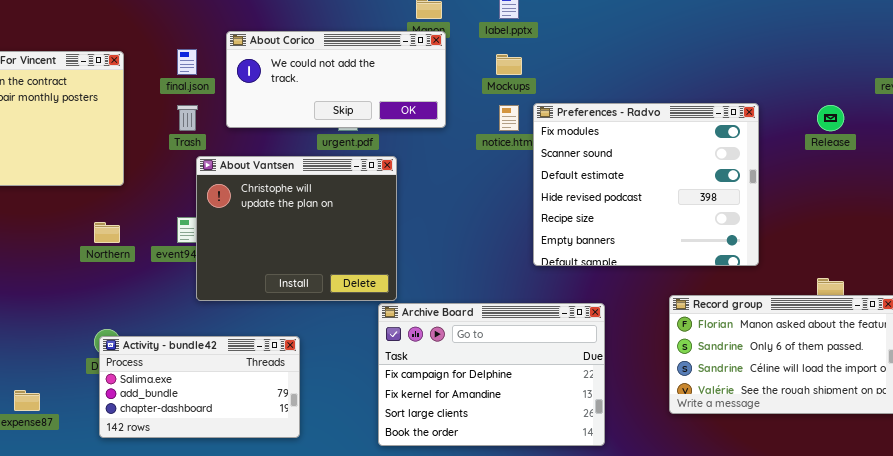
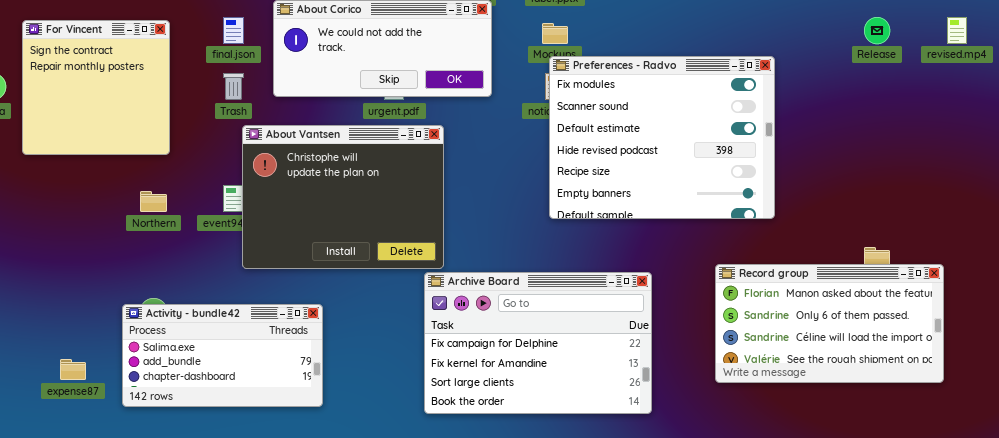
Preferences - Radvo: [533,103,759,266] -> [549,56,775,219], moved
Release: [817,105,844,131] -> [864,17,890,44], moved
Activity - bundle42: [99,336,300,438] -> [122,304,323,407], moved

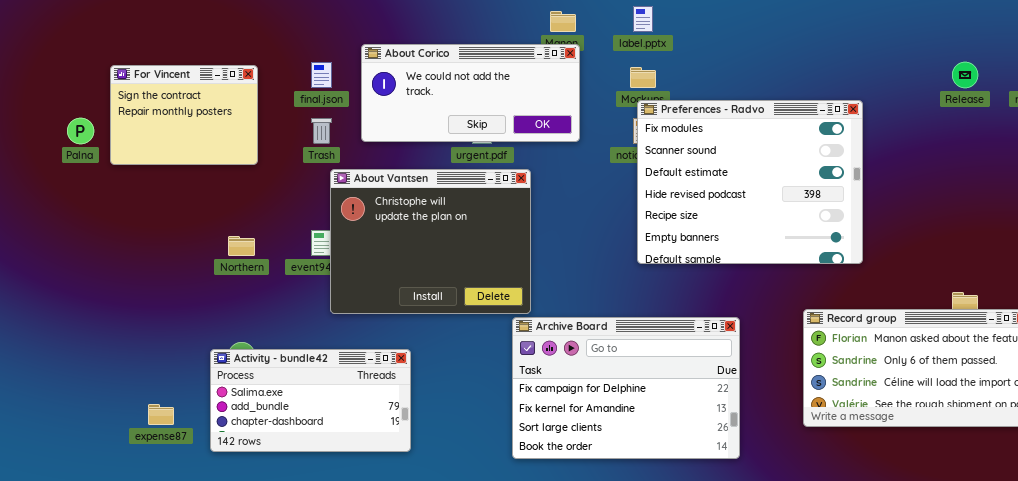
For Vincent: [22,20,170,155] -> [110,65,258,165], resized

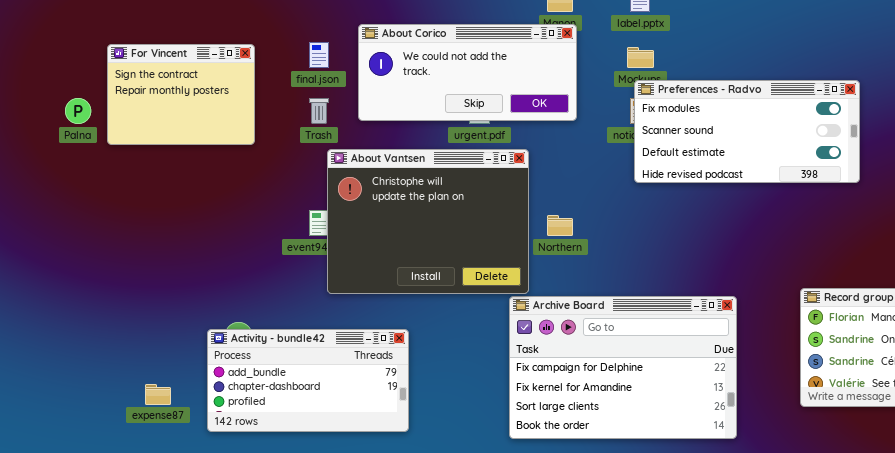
Preferences - Radvo: [637,100,863,264] -> [634,80,860,183], resized
Northern: [228,236,255,256] -> [547,215,573,236], moved
Activity - bundle42: [210,349,411,452] -> [207,329,409,432], scrolled down 1 row

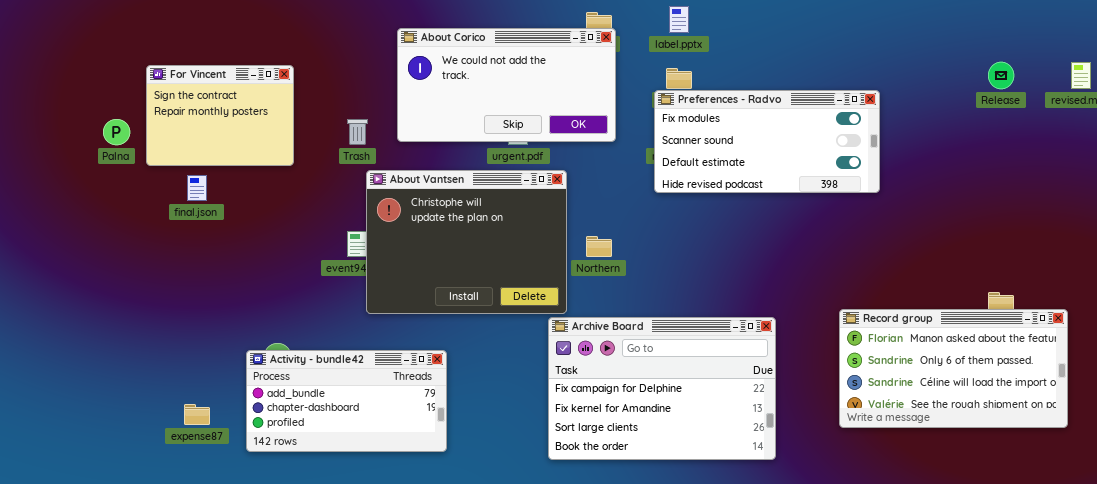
About Corico: [358,24,577,121] -> [397,28,616,142], resized
final.json: [309,42,329,68] -> [187,175,207,201], moved
Preferences - Radvo: [634,80,860,183] -> [654,90,880,193], moved

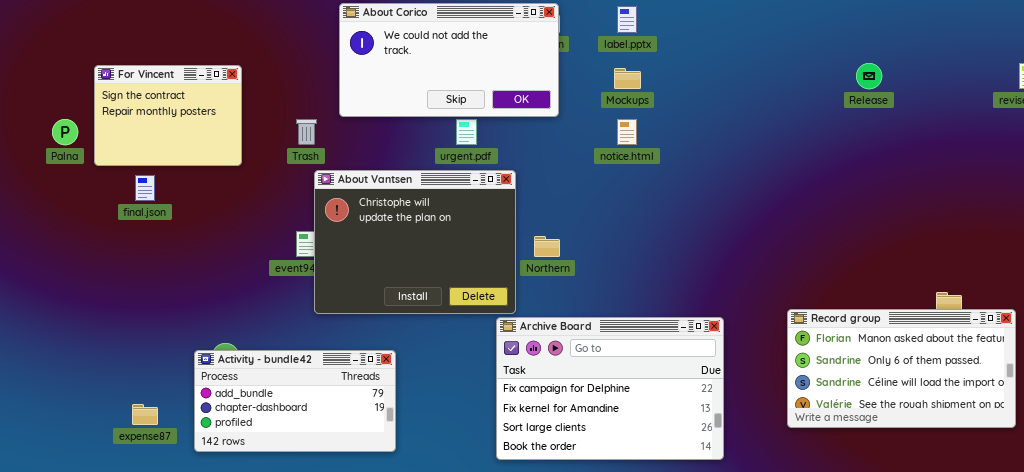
About Corico: [397,28,616,142] -> [339,3,559,117], moved
Release: [988,62,1014,89] -> [856,63,882,89], moved
Preferences - Radvo: [654,90,880,193] -> none, closed

